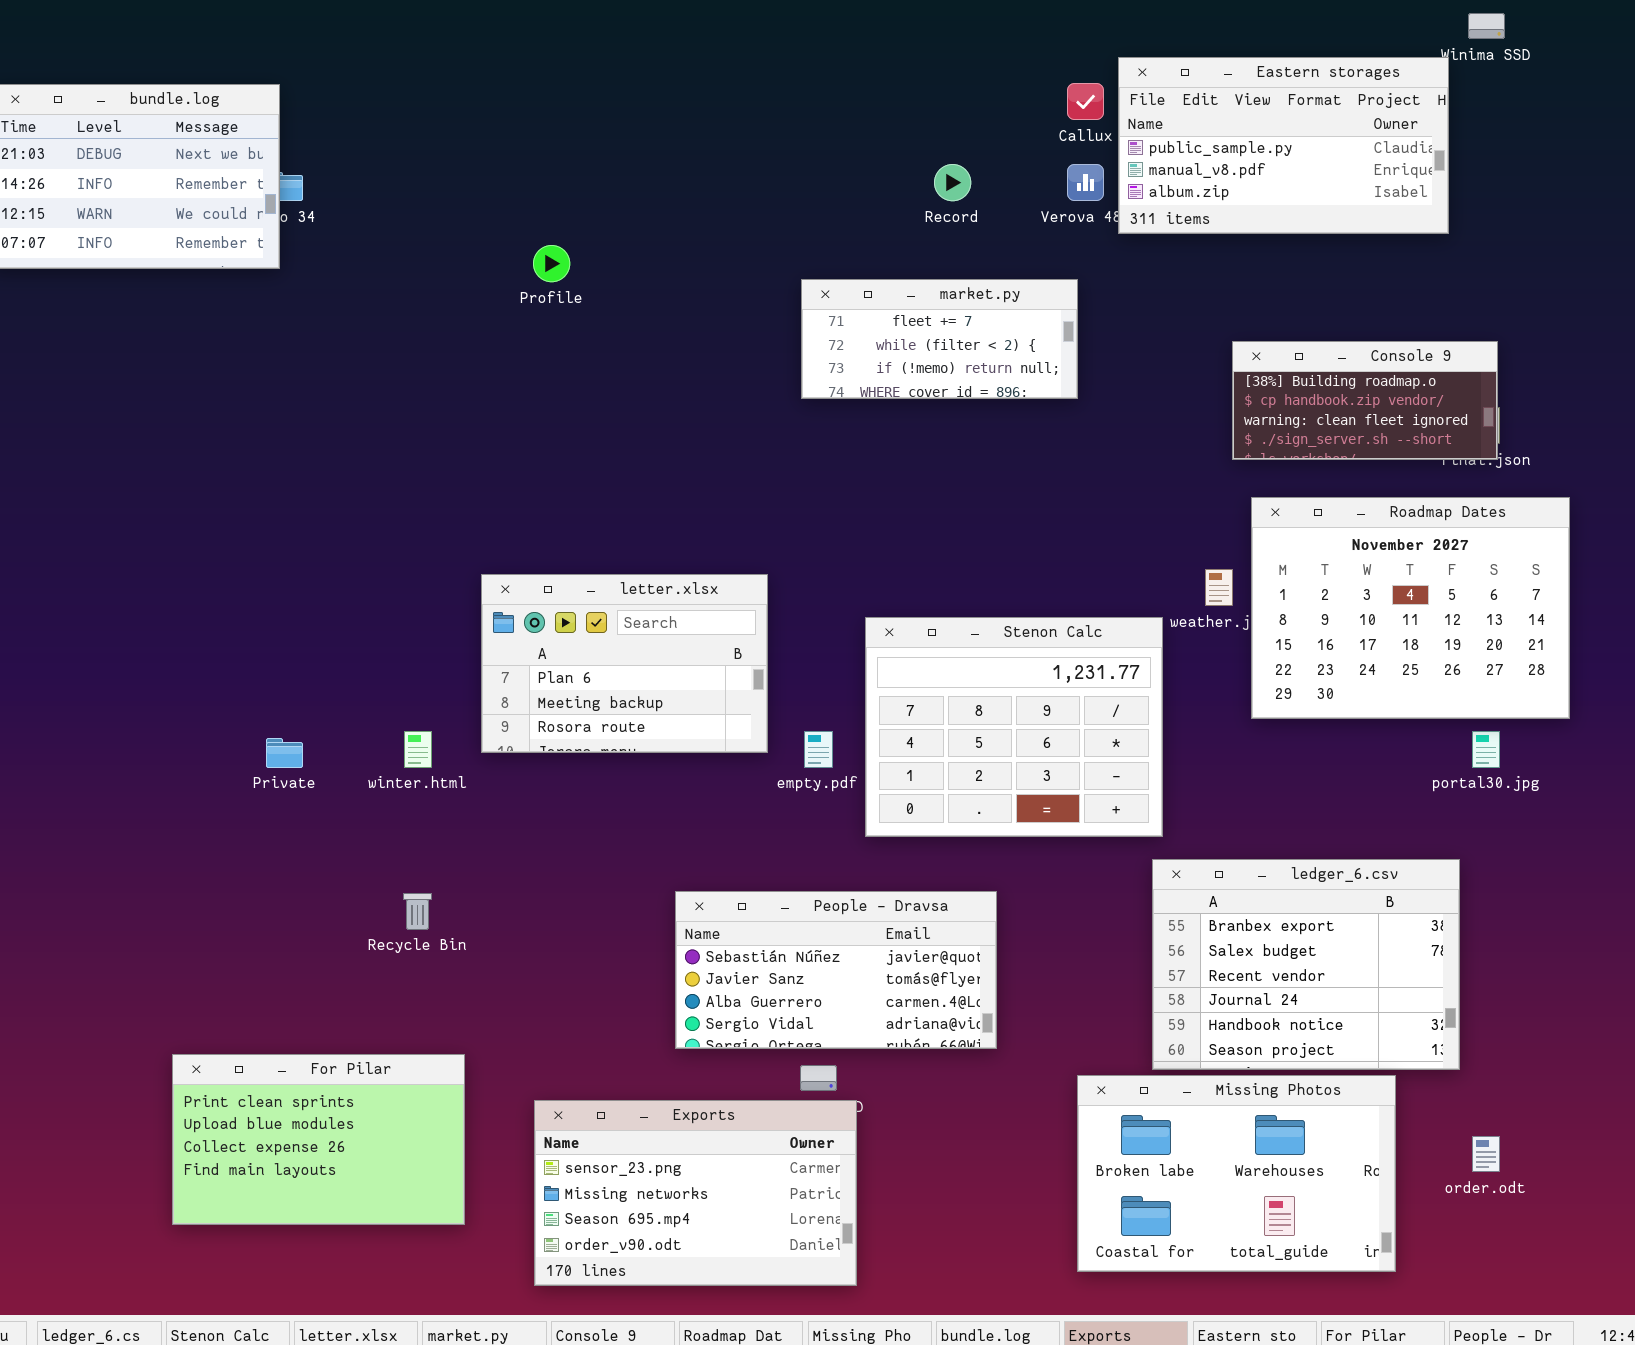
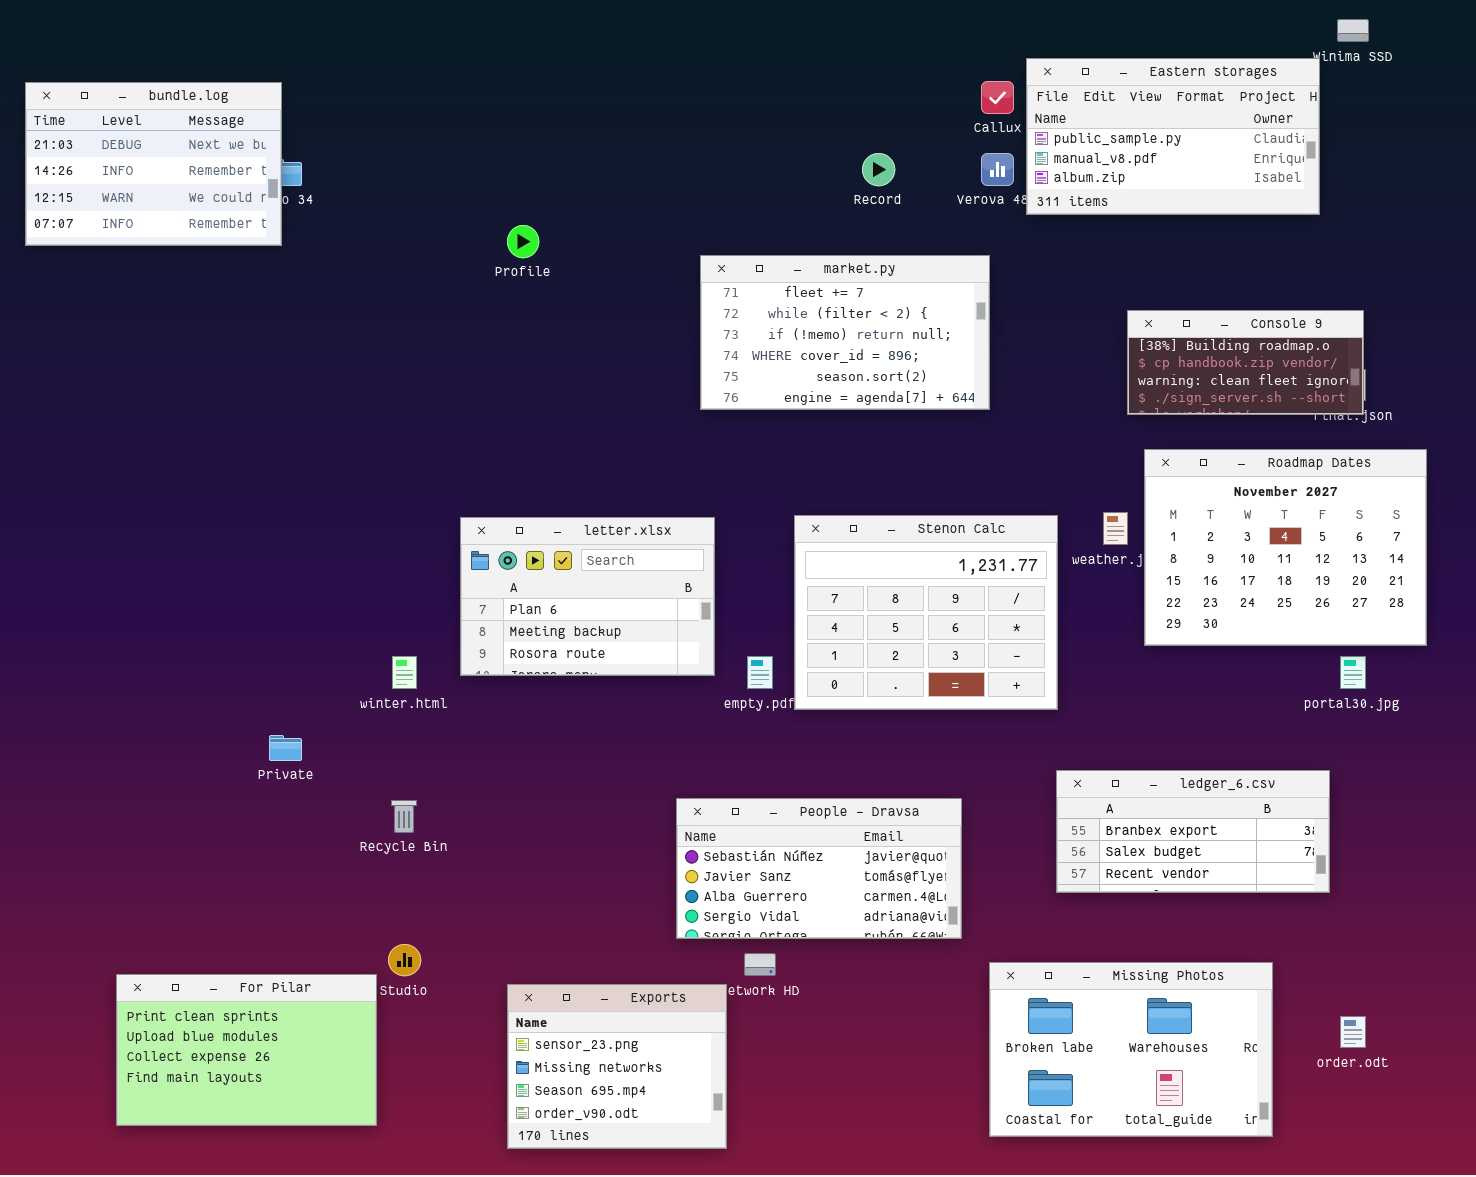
market.py: [801,279,1078,399] -> [700,255,990,410], resized
Stenon Calc: [865,617,1163,837] -> [794,515,1058,710], moved
Private: [266,738,303,768] -> [269,735,302,761], moved
ledger_6.csv: [1152,859,1460,1070] -> [1056,770,1330,893], resized
People - Dravsa: [675,891,997,1049] -> [676,798,962,939], moved
For Pilar: [172,1054,465,1225] -> [116,974,377,1126], moved
Exports: [534,1100,857,1286] -> [507,984,727,1149], resized

